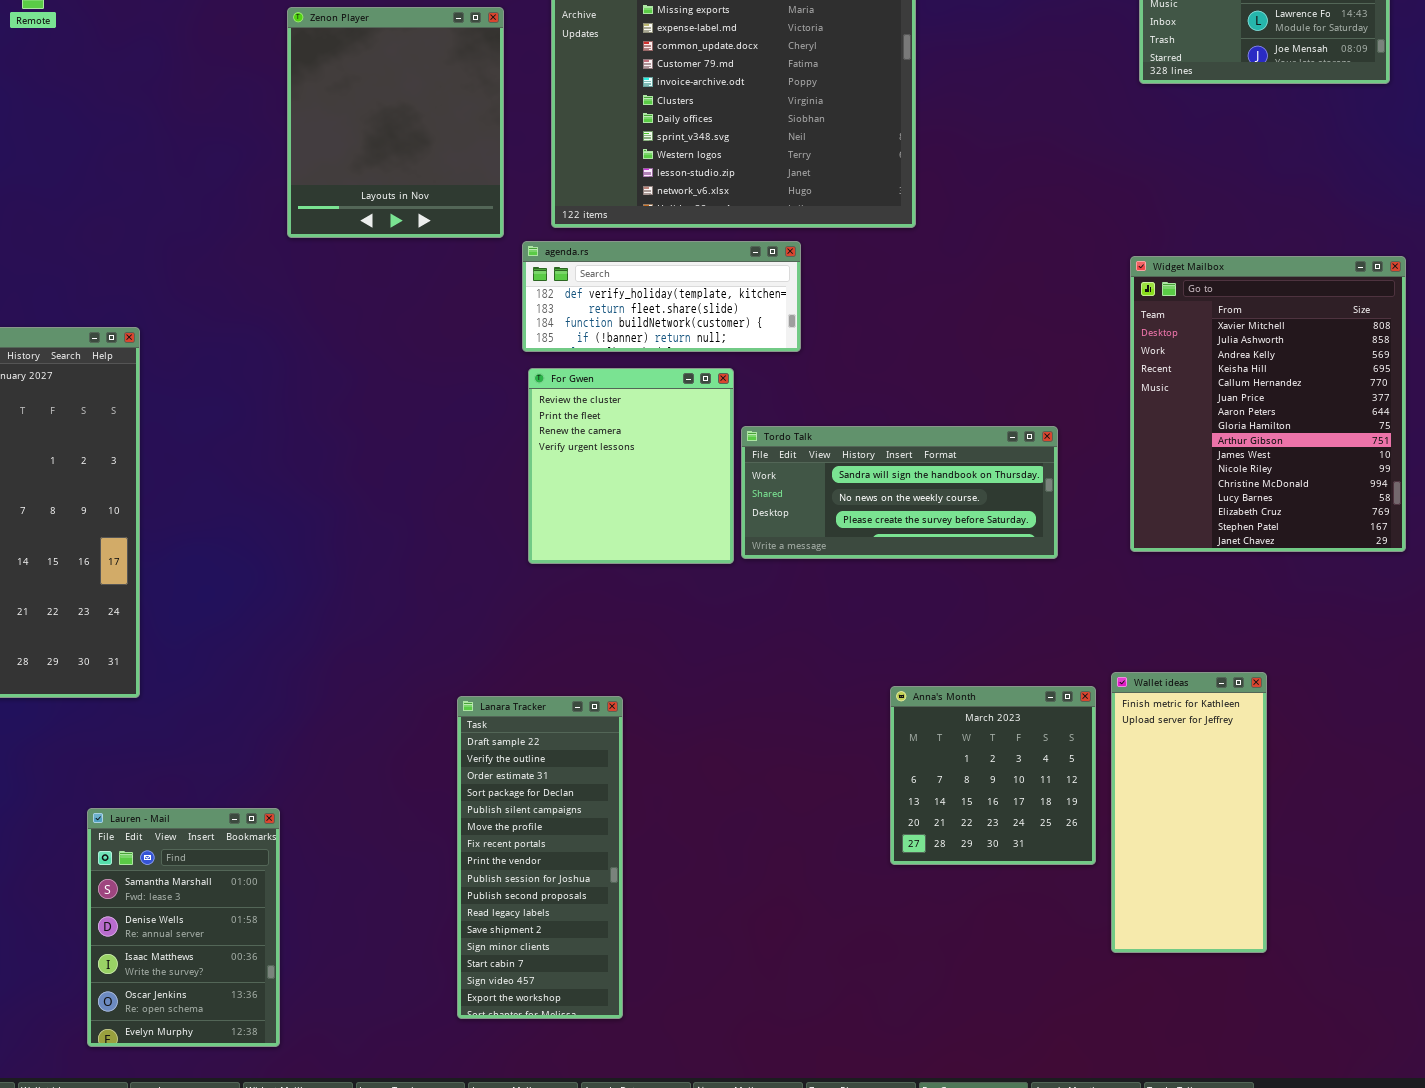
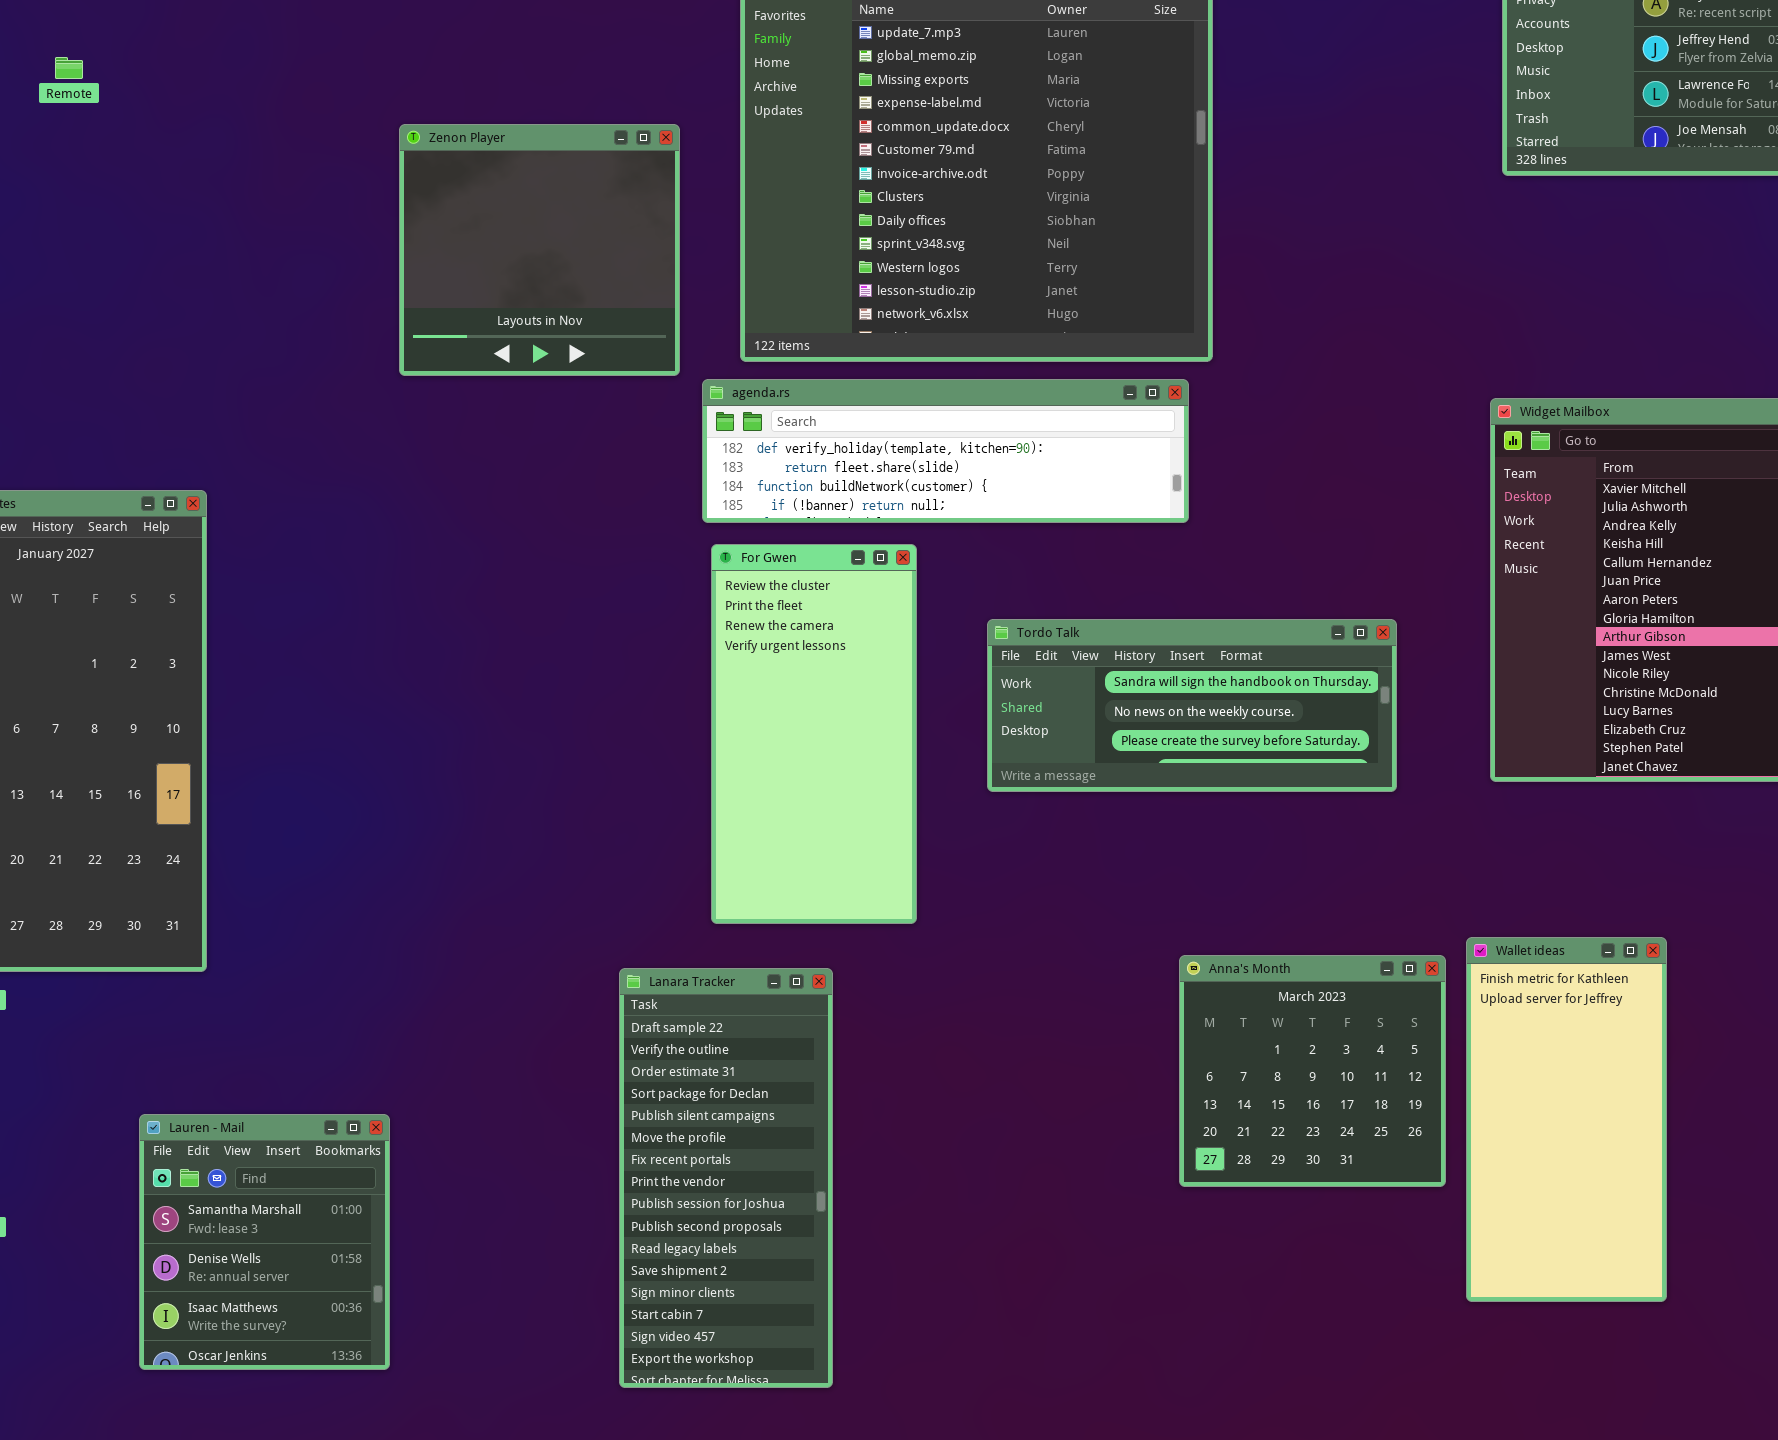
Zenon Player: [287,7,504,238] -> [399,124,680,376], resized
agenda.rs: [522,241,801,352] -> [702,379,1189,523], resized
For Gwen: [528,368,734,564] -> [711,544,917,924], resized
Lauren - Mail: [87,808,280,1047] -> [139,1114,390,1370], resized

